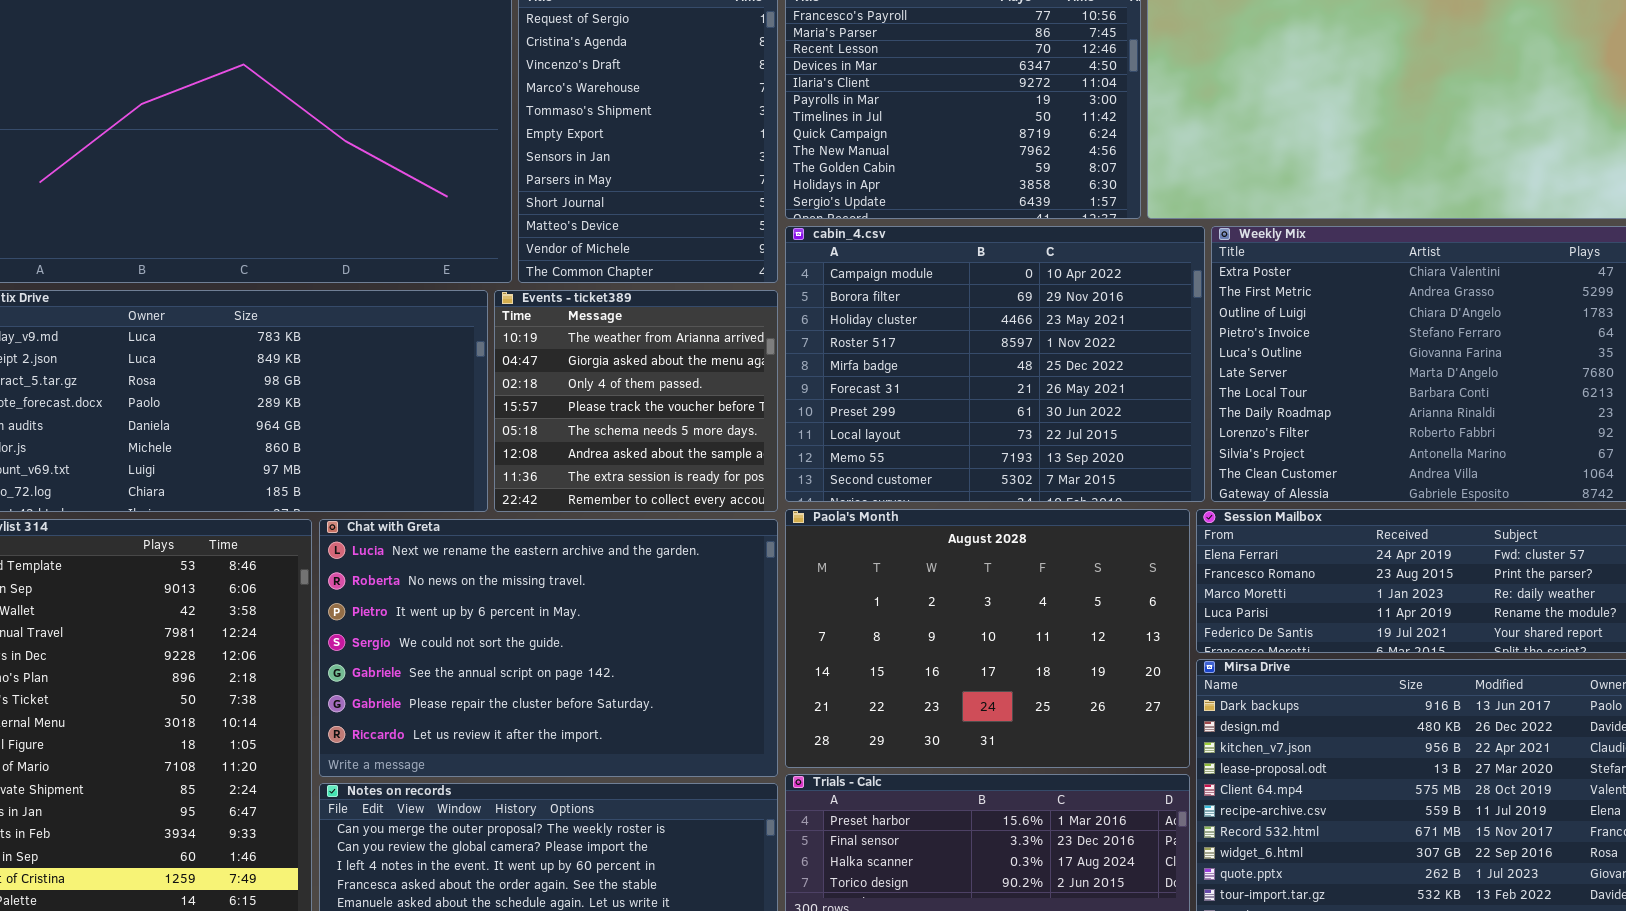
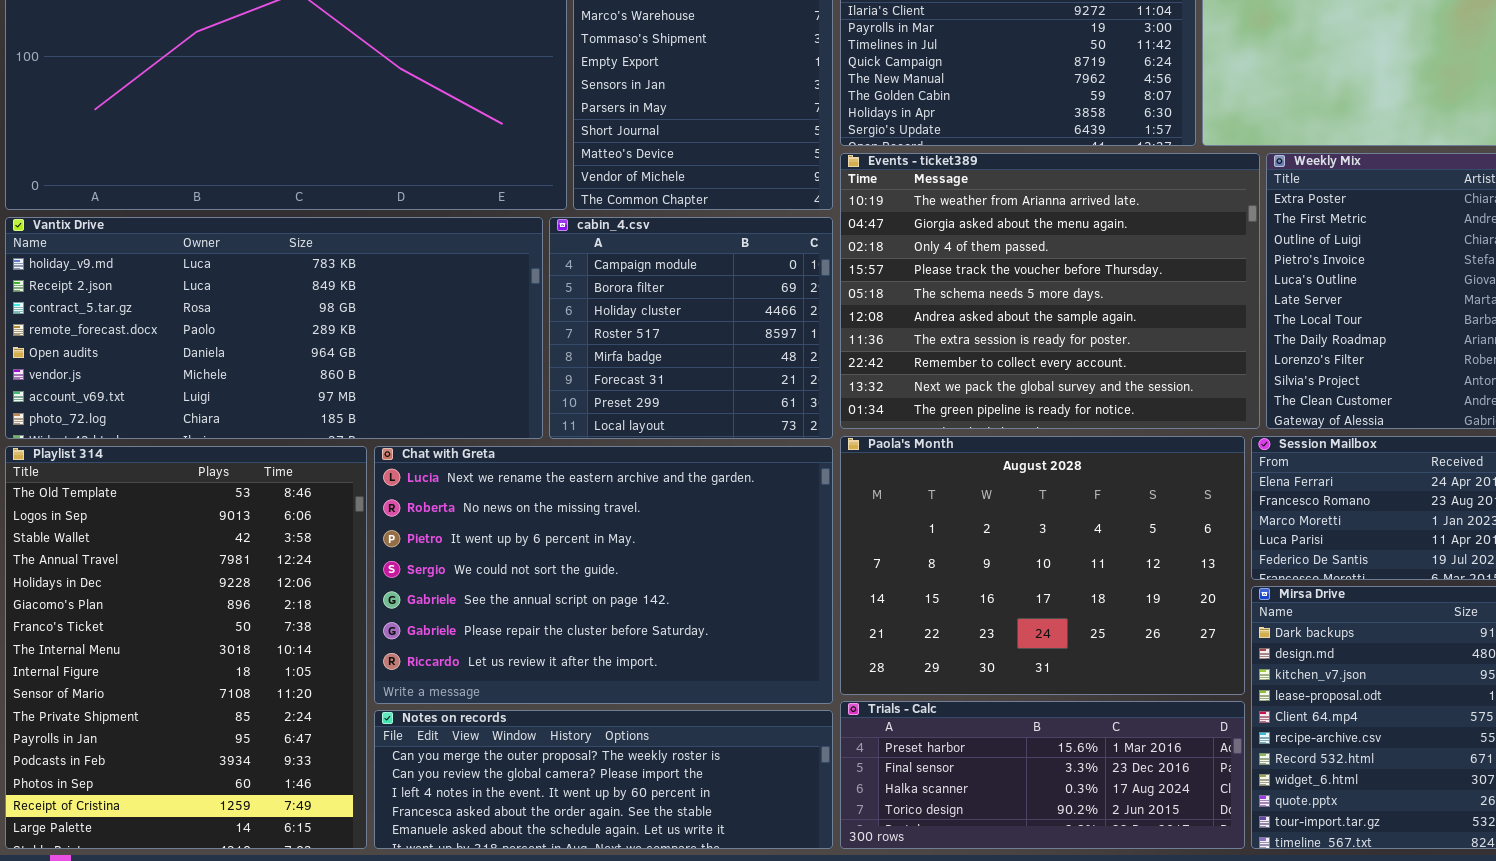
cabin_4.csv: [785,226,1205,502] -> [549,217,833,439], moved, resized
Events - ticket389: [494,290,778,512] -> [840,153,1260,429], moved, resized

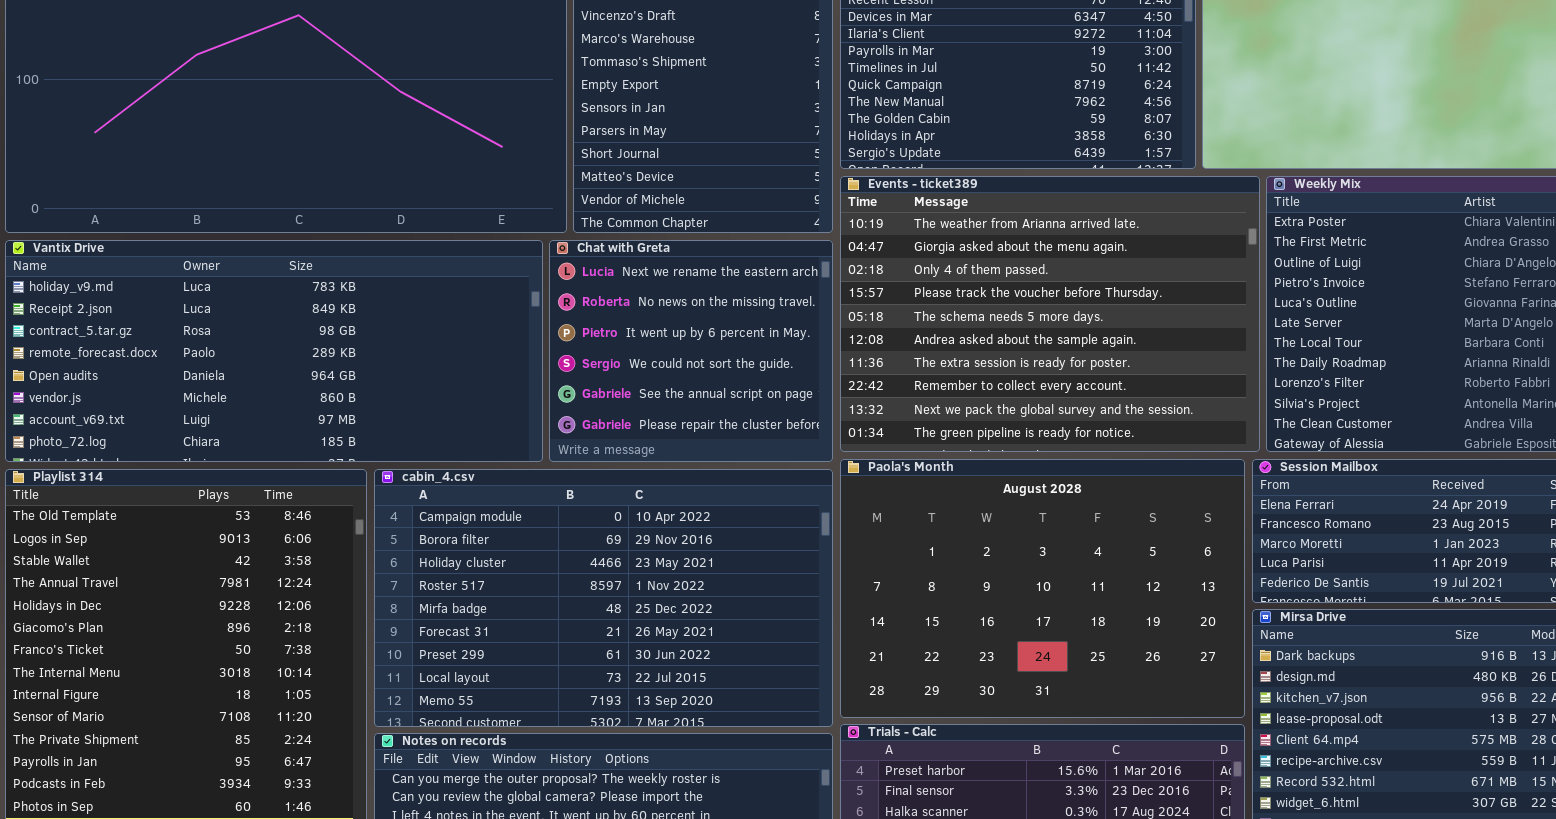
cabin_4.csv: [549,217,833,439] -> [374,469,833,727], moved, resized
Chat with Greta: [374,446,833,704] -> [549,240,833,462], moved, resized

